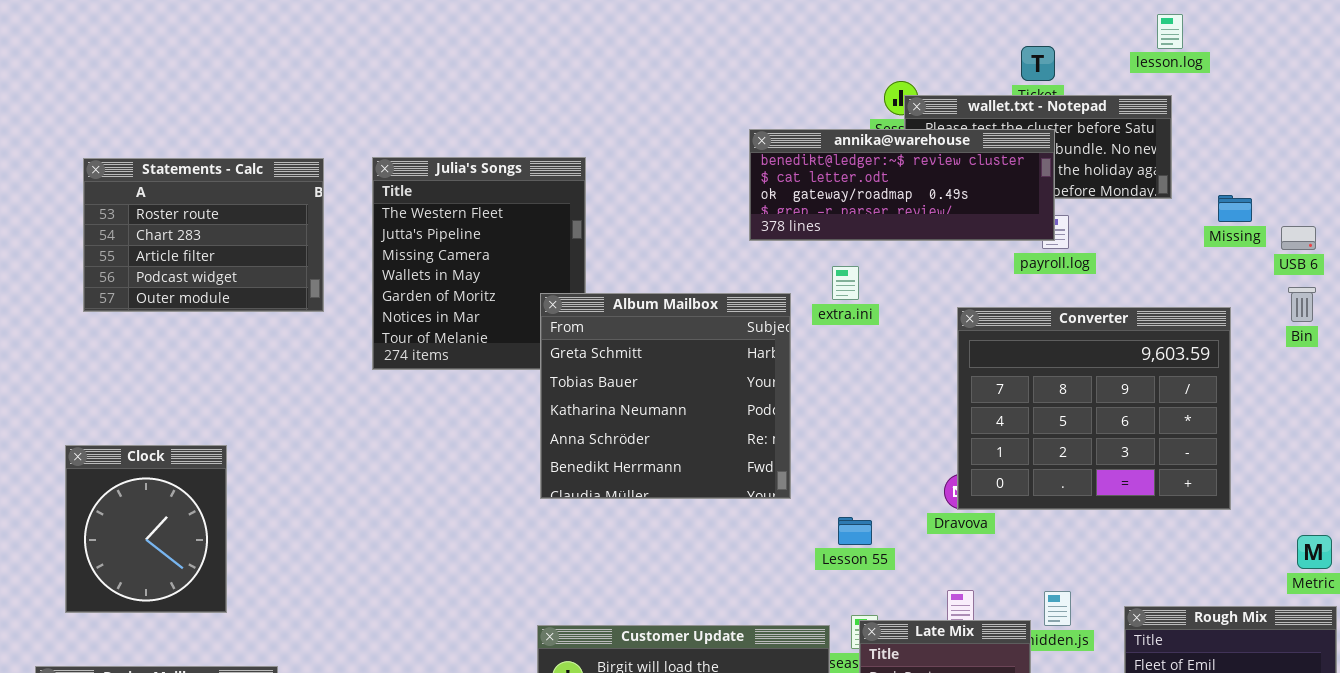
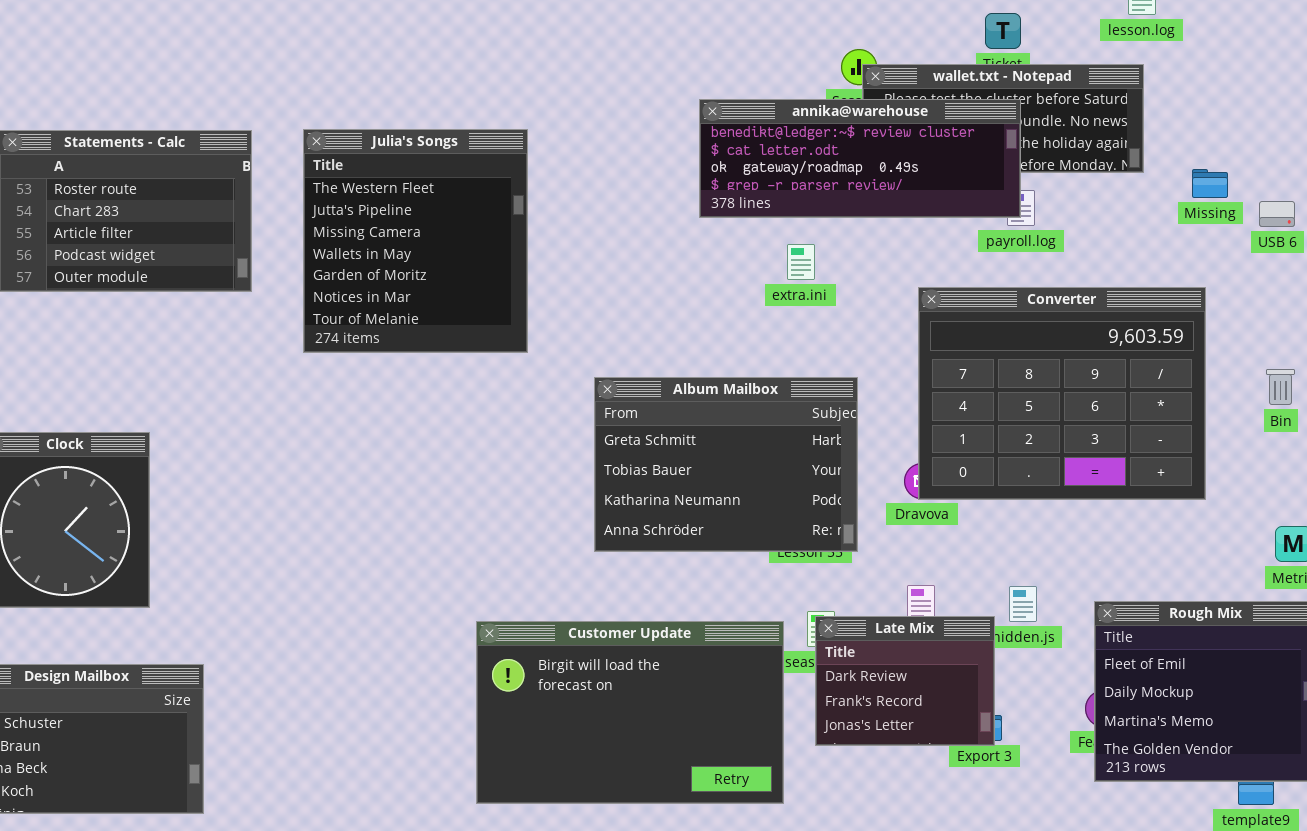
Bin: [1288,287,1316,322] -> [1266,369,1295,405], moved
Album Mailbox: [540,293,791,499] -> [594,377,858,552], moved, resized

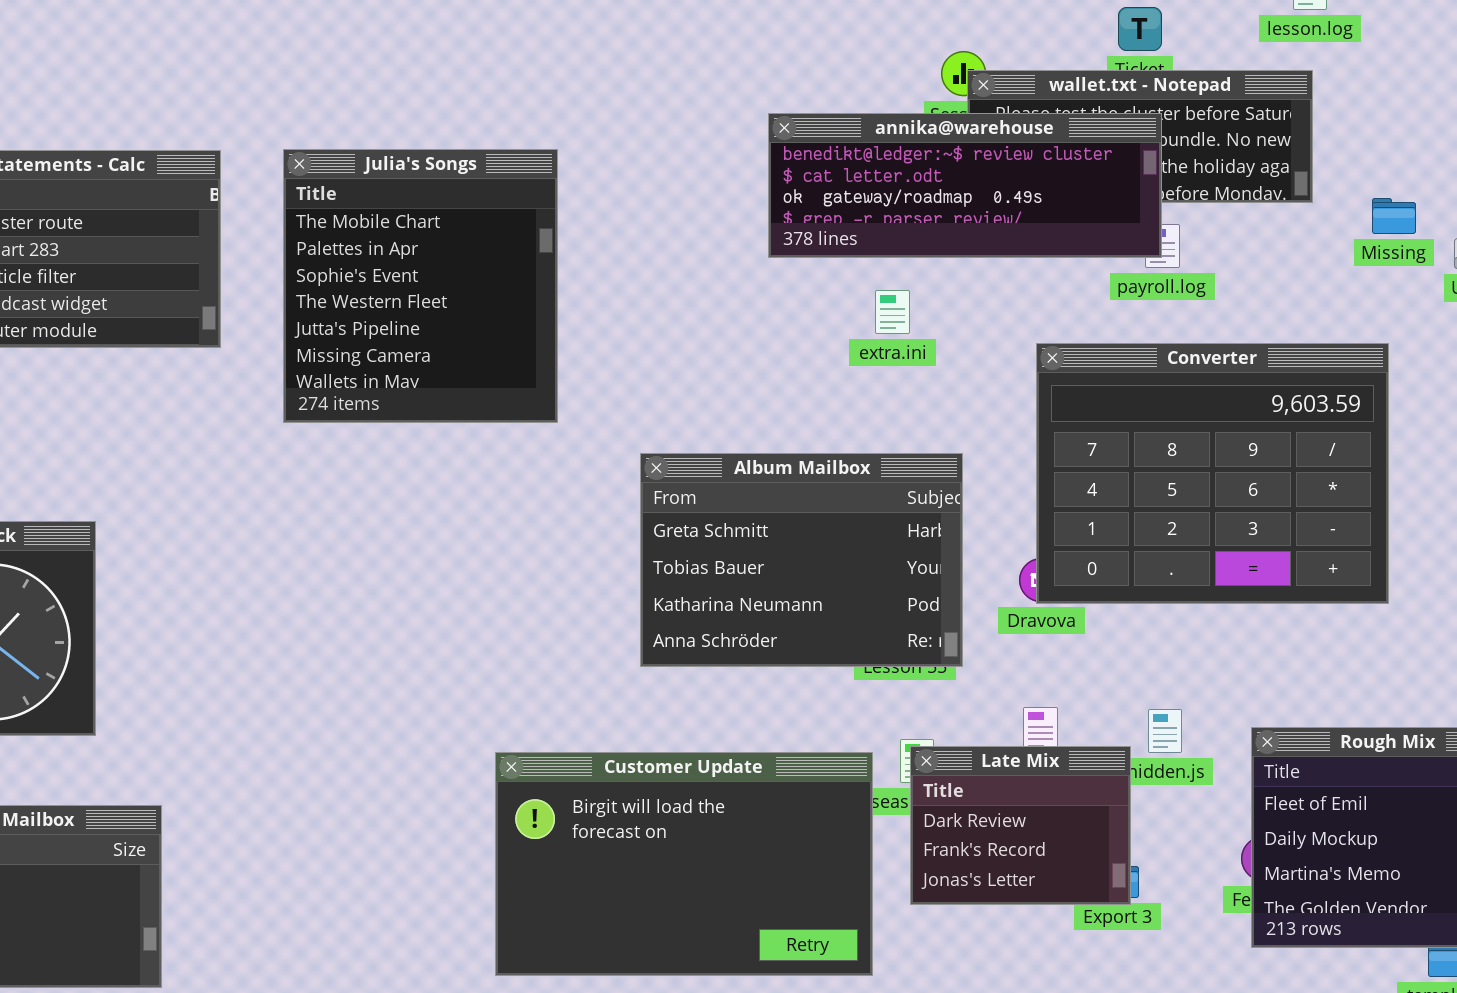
Julia's Songs: [303,129,528,353] -> [283,149,558,423], scrolled up 3 rows

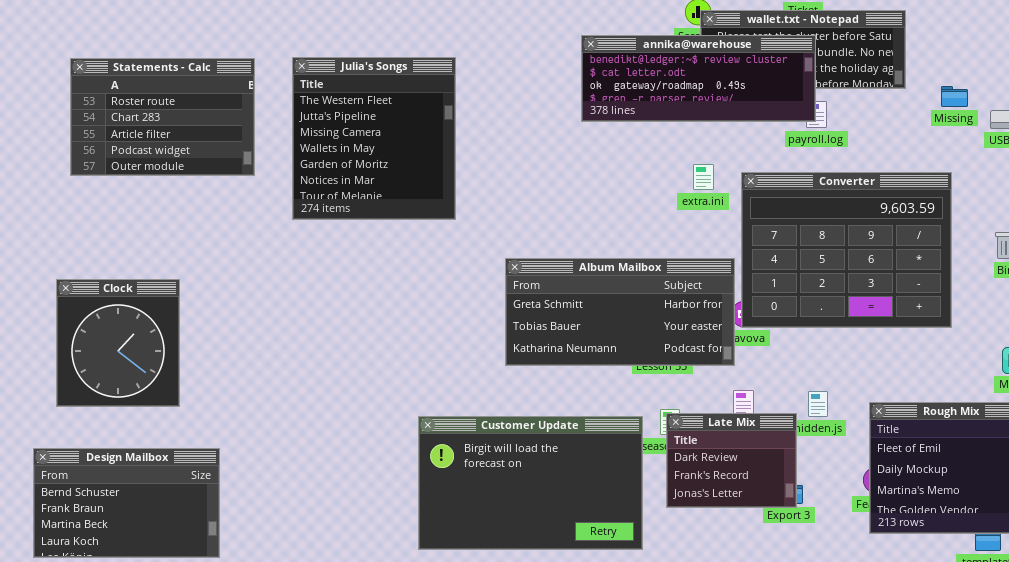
Julia's Songs: [283,149,558,423] -> [292,57,456,220], scrolled down 3 rows
extra.ini: [875,290,910,334] -> [693,164,714,190], moved
Album Mailbox: [640,453,963,667] -> [505,258,735,366], resized

